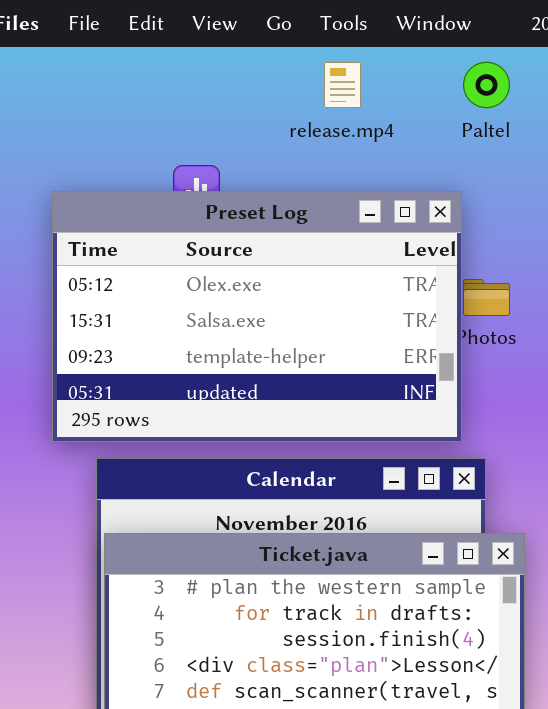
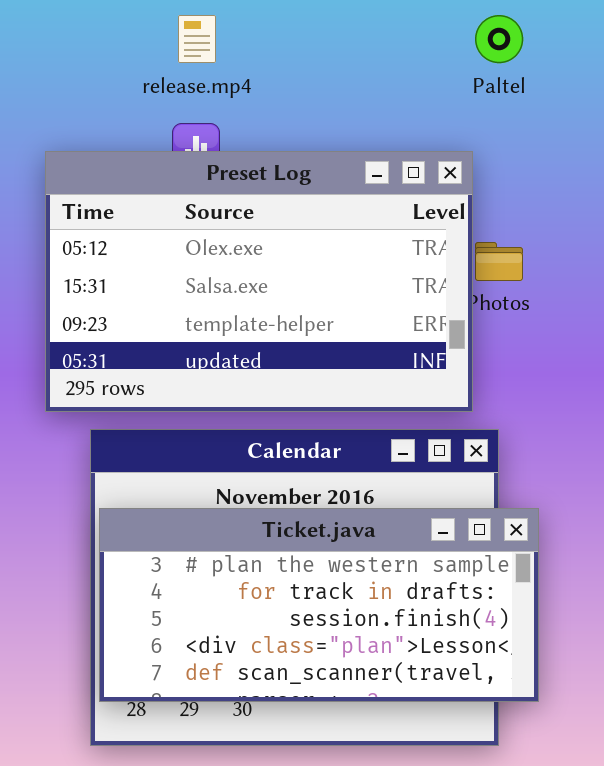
release.mp4: [324,62,361,108] -> [178,15,216,63], moved

